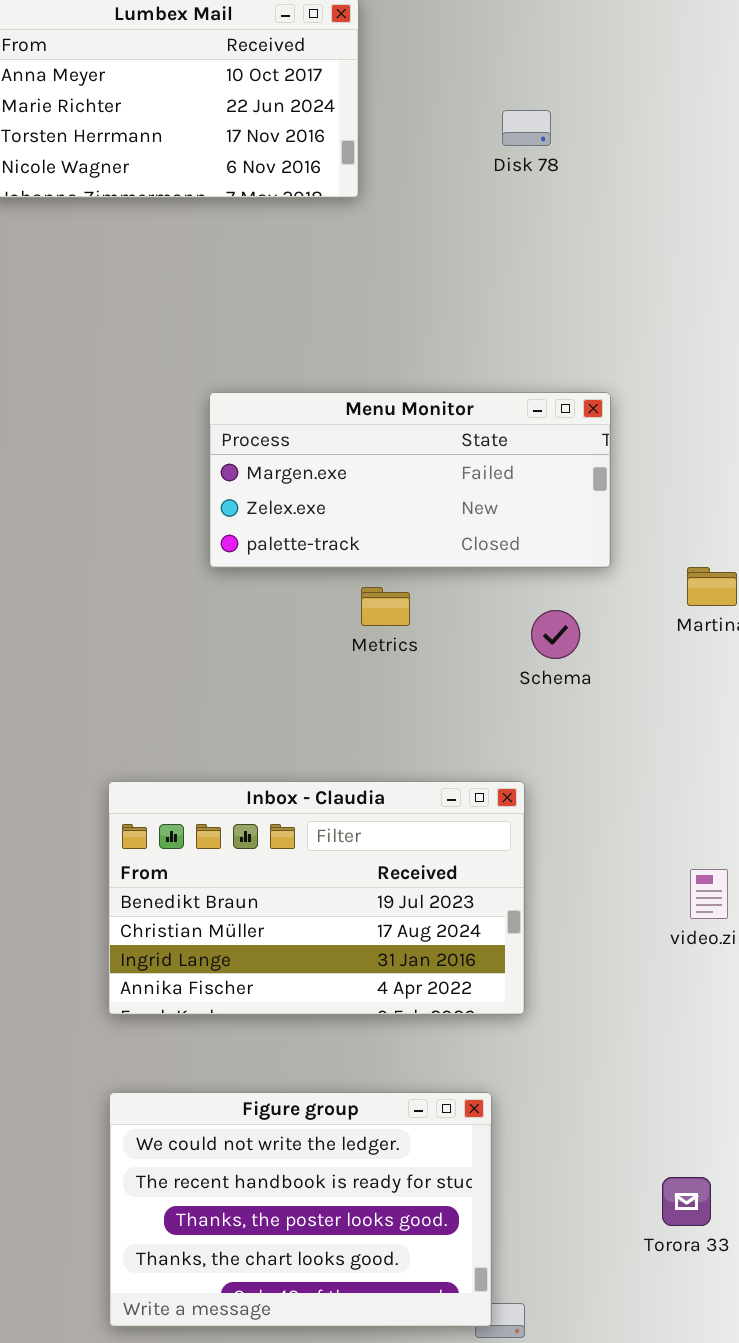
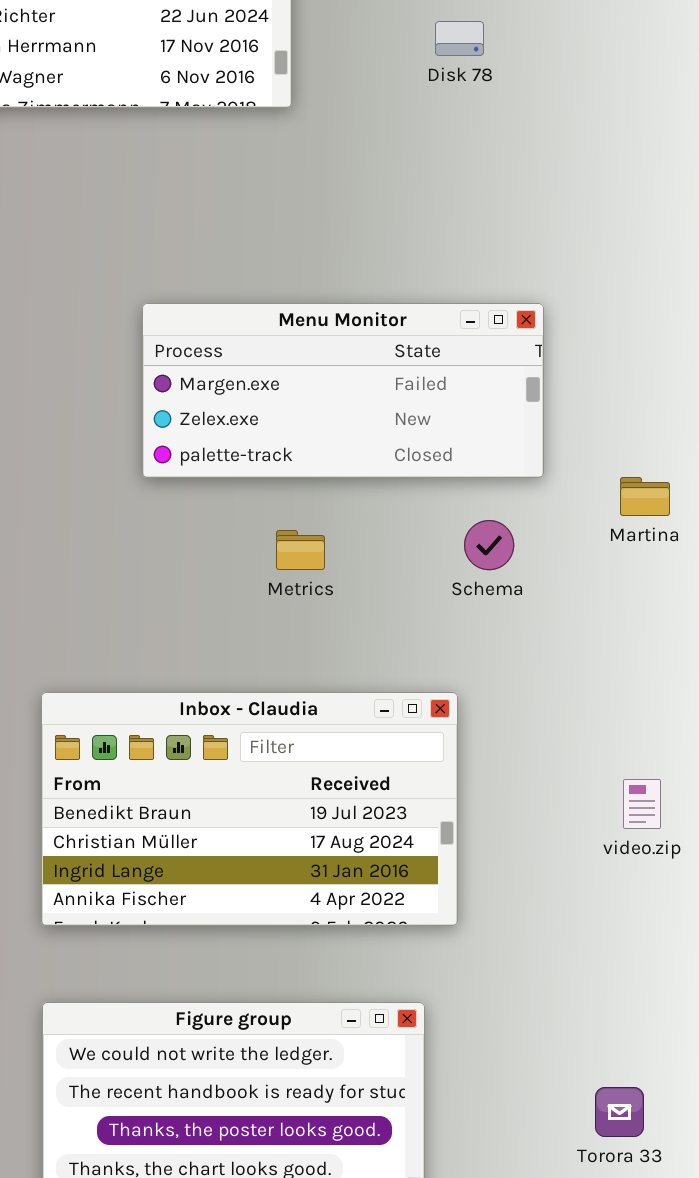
Metrics: [361,587,410,626] -> [276,530,325,570], moved

